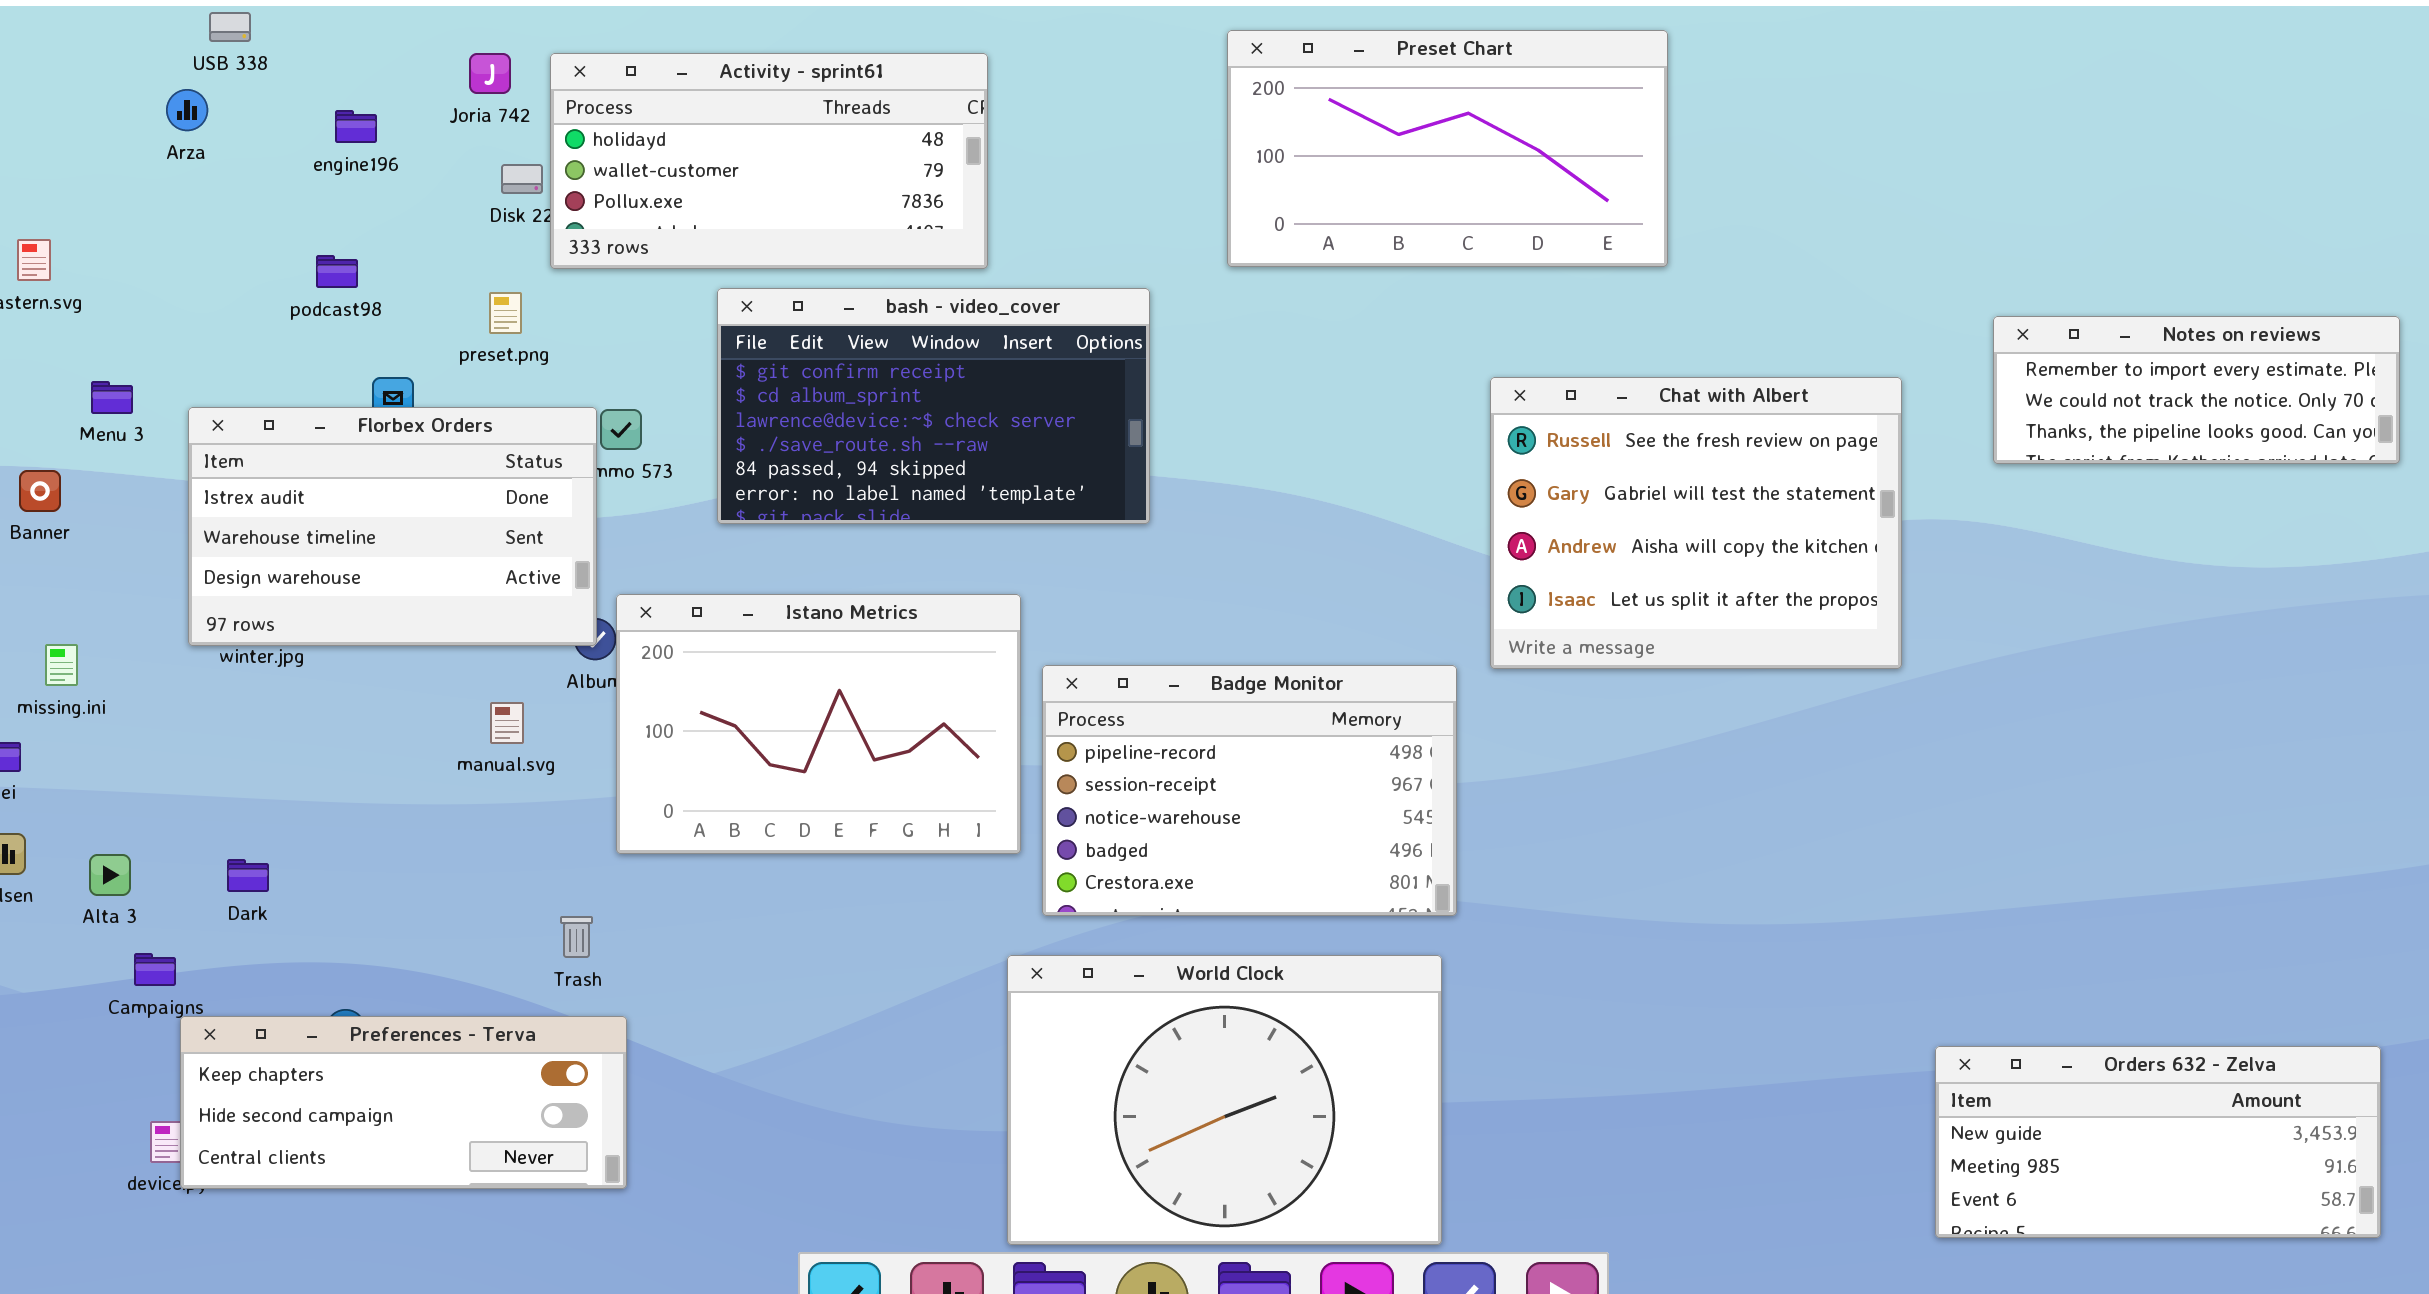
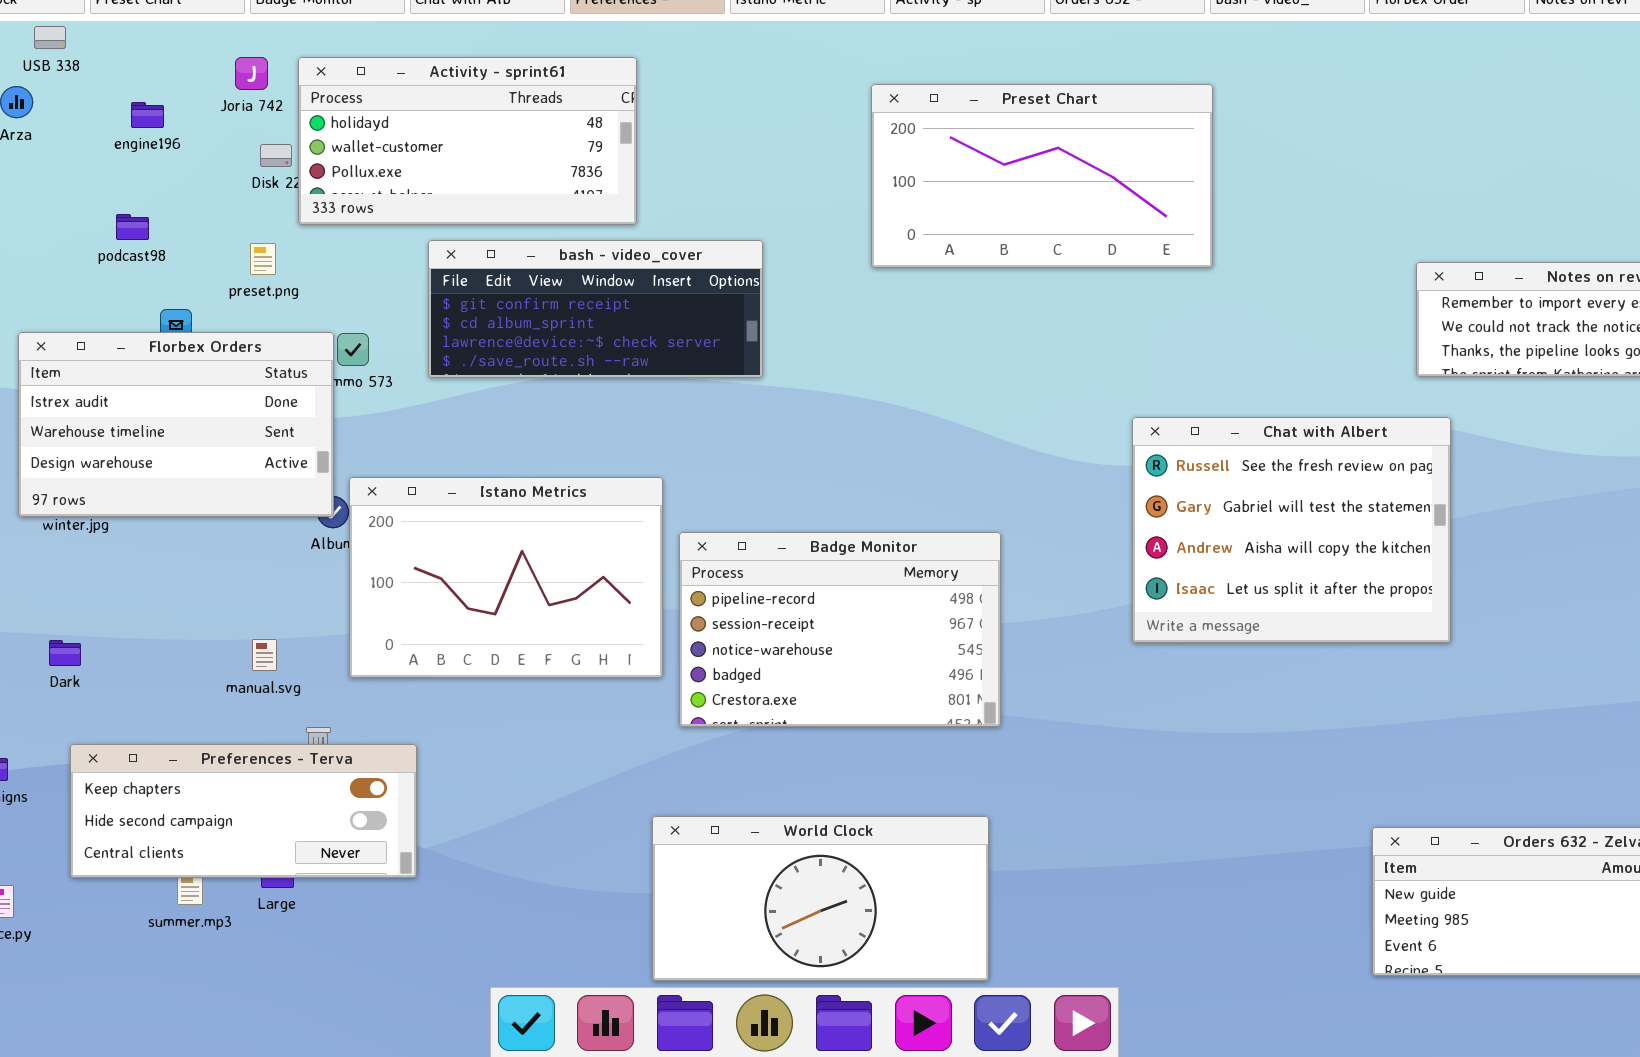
Preset Chart: [1227,30,1668,267] -> [871,84,1213,268], moved
bash - video_cover: [717,288,1150,524] -> [428,240,763,378], resized
Chat with Albert: [1490,377,1902,669] -> [1132,417,1451,643], moved
manual.svg: [490,702,524,744] -> [252,639,277,671], moved
Dark: [227,859,269,892] -> [49,640,81,666], moved
World Clock: [1007,955,1442,1245] -> [652,816,989,981], resized
Preferences - Terva: [180,1016,627,1189] -> [70,744,417,878], moved

